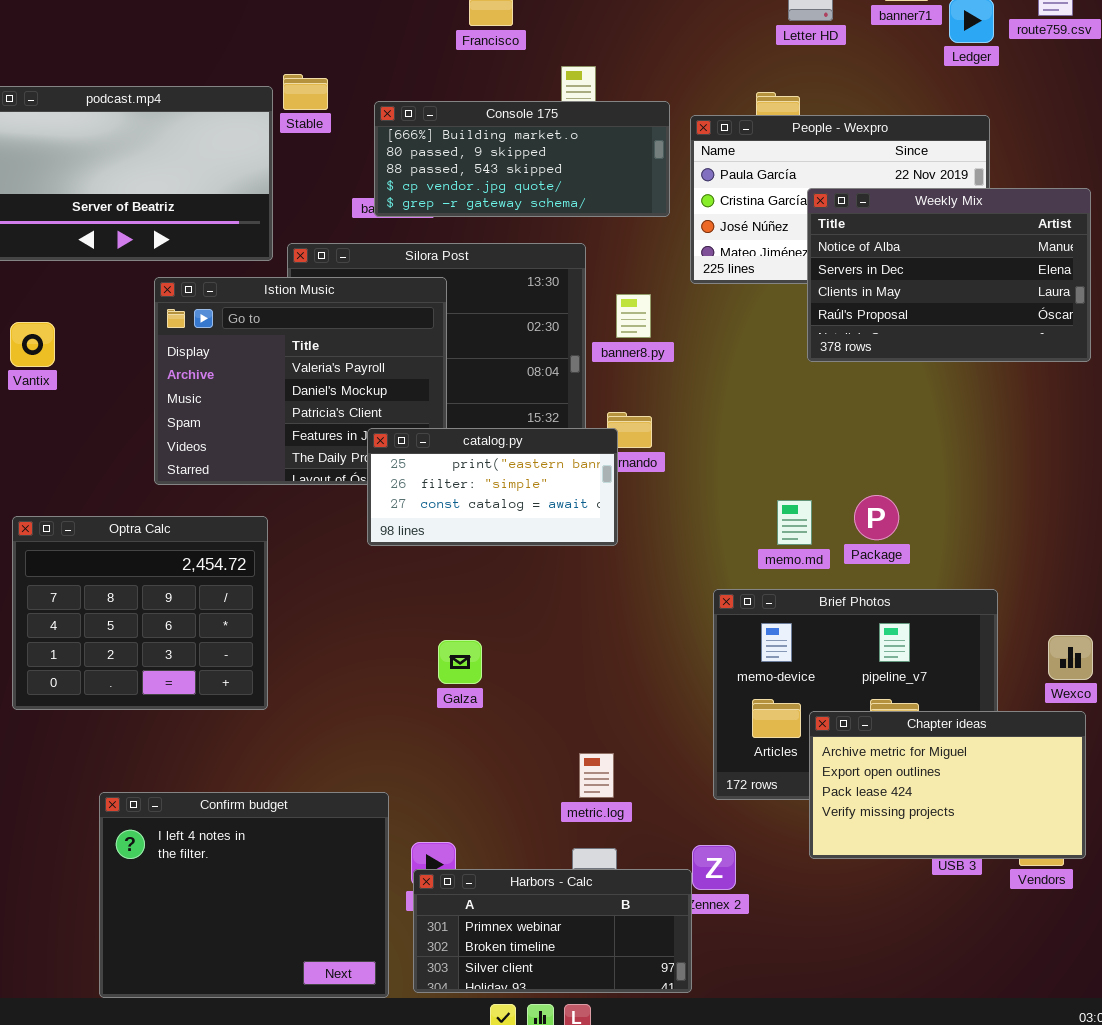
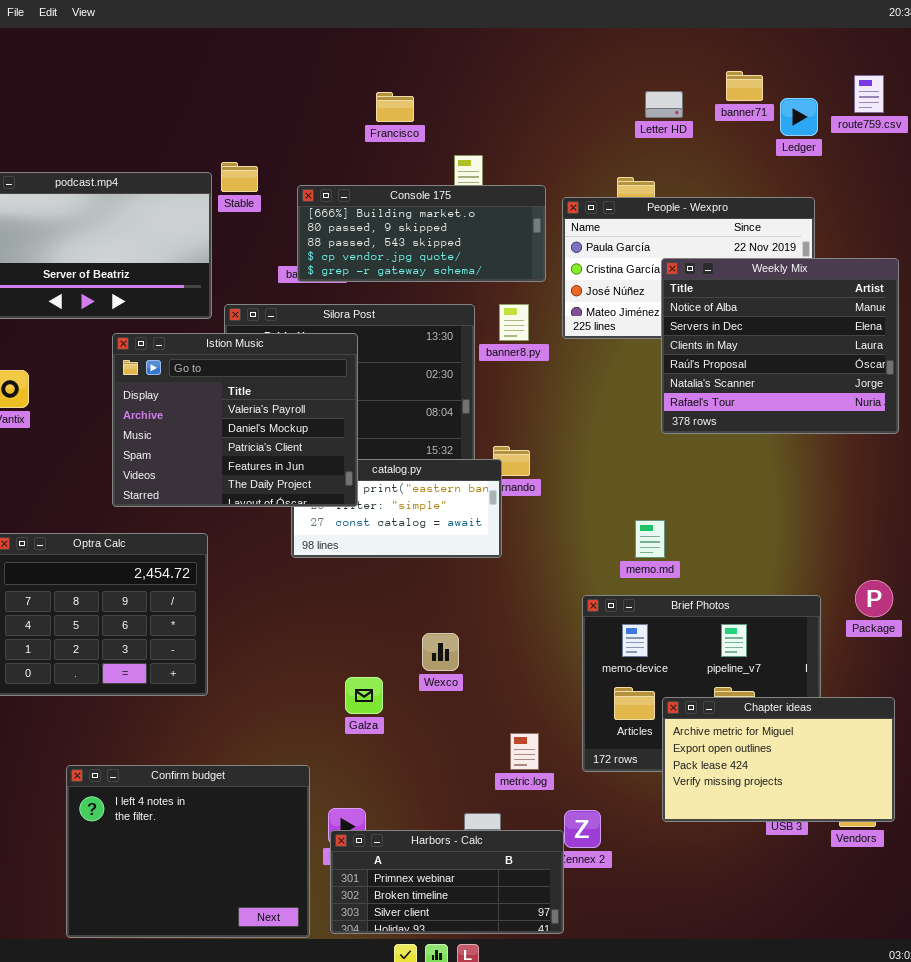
Weekly Mix: [807,188,1091,362] -> [661,258,899,434], resized
Istion Music: [154,277,447,485] -> [112,333,358,507], raised
banner8.py: [616,294,651,338] -> [499,304,529,341], moved
Package: [854,495,899,540] -> [855,580,893,617], moved
Wexco: [1048,635,1093,680] -> [422,633,459,671], moved
Galza: [438,640,482,684] -> [345,677,383,714], moved
metric.log: [579,753,614,798] -> [510,733,539,770], moved

